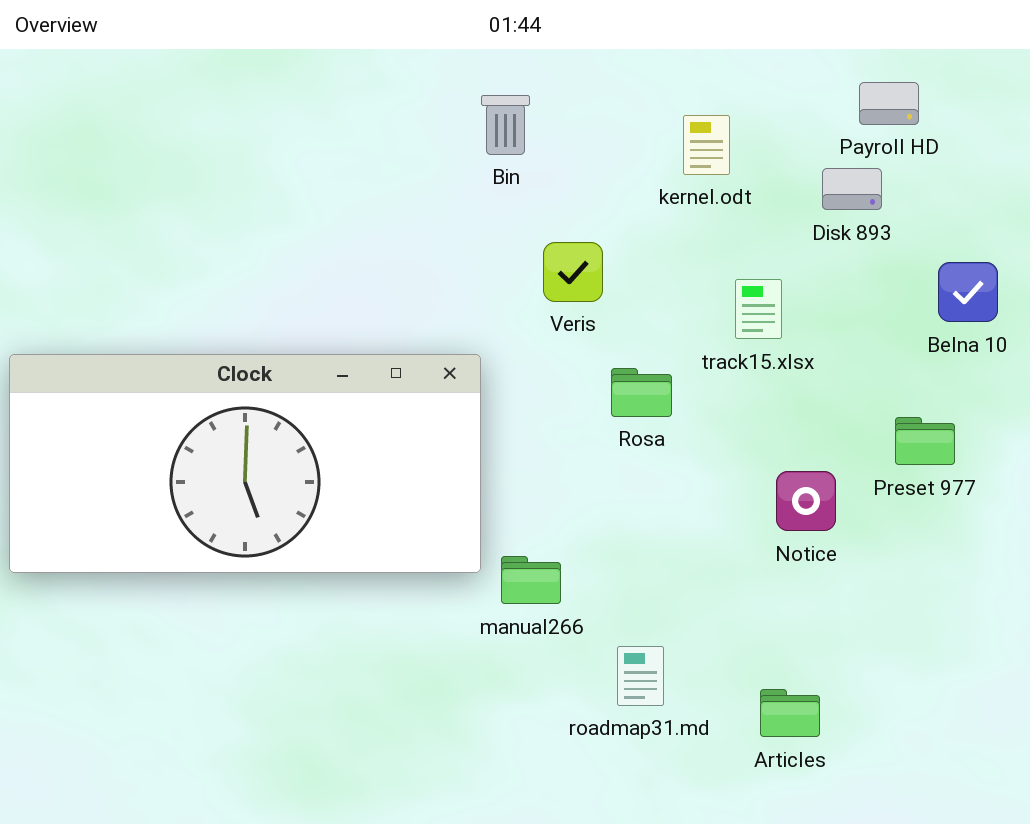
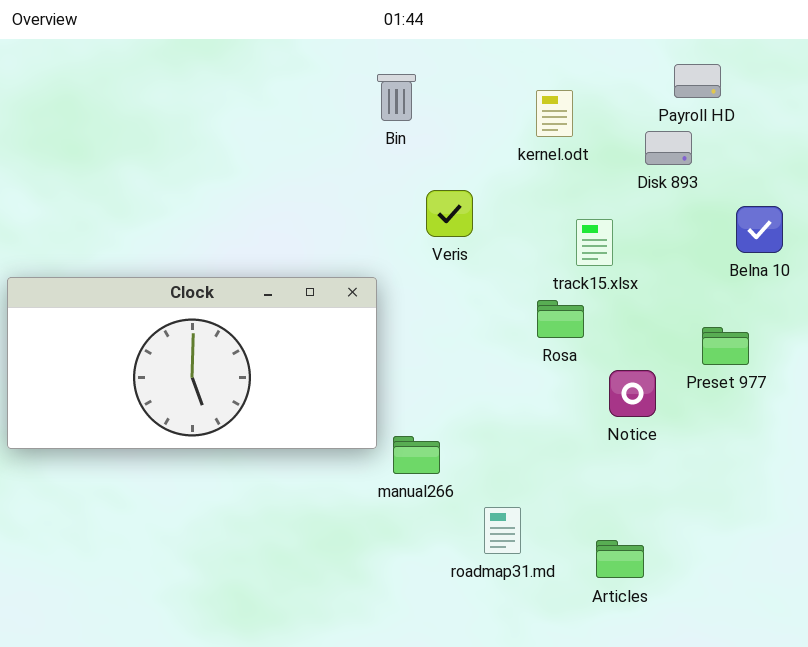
Rosa: [611,368,672,417] -> [537,300,584,338], moved

